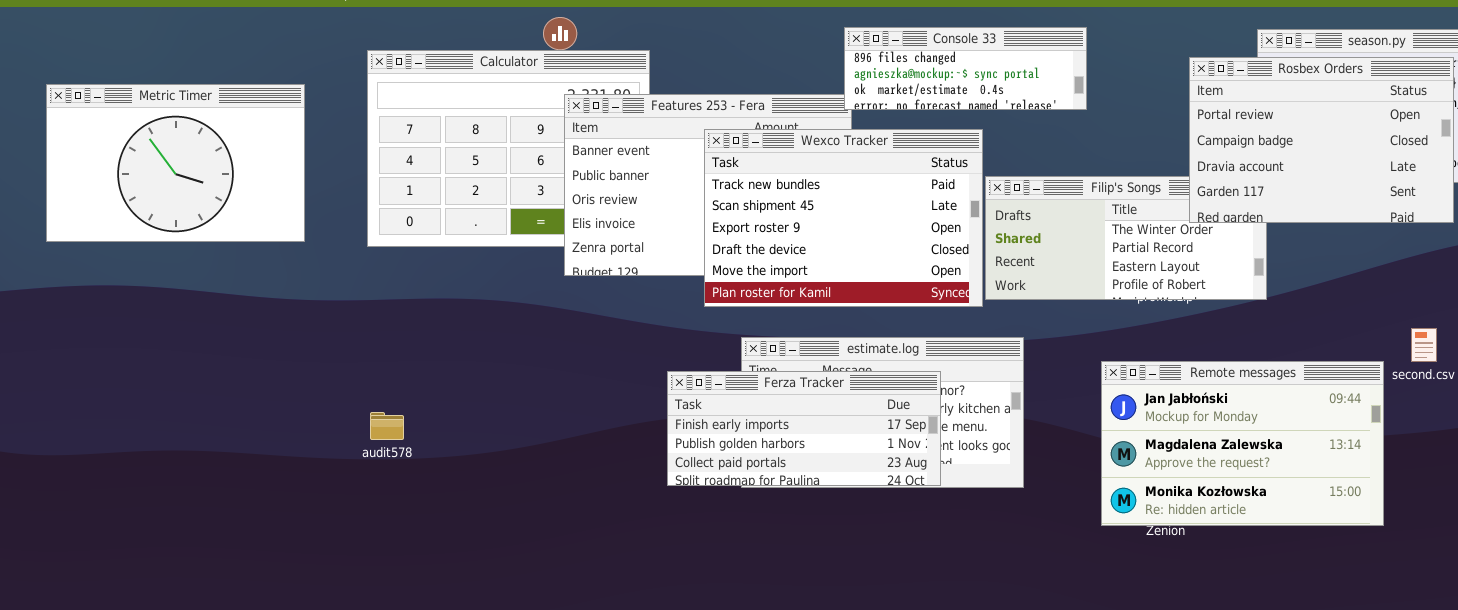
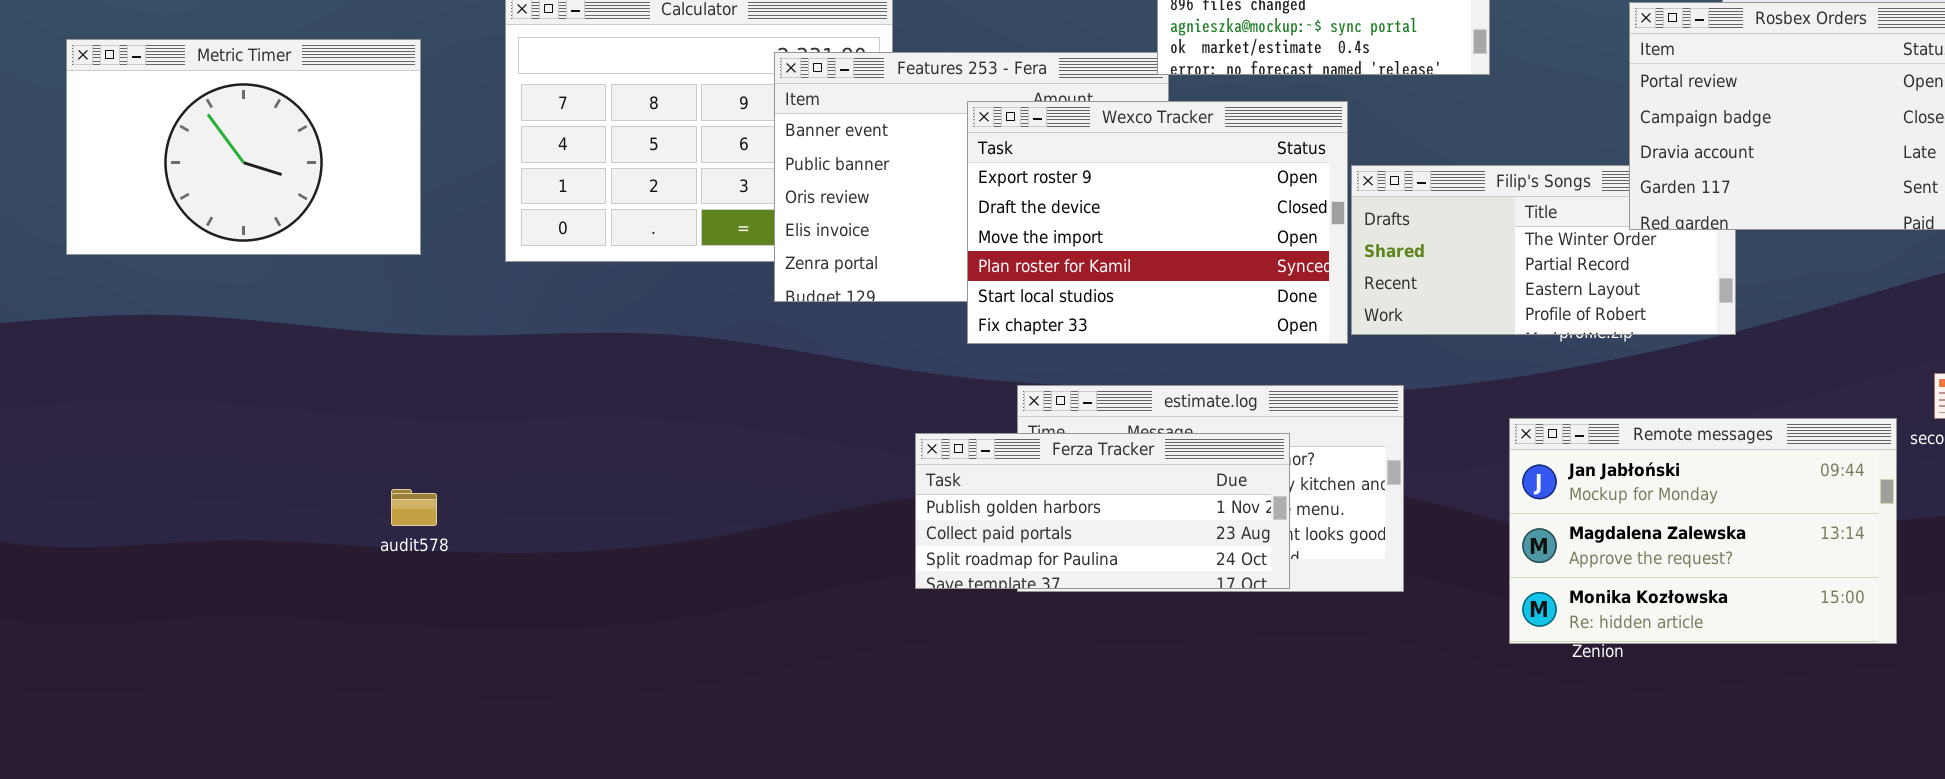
Wexco Tracker: [704,129,983,307] -> [967,101,1348,344], scrolled down 2 rows
Ferza Tracker: [667,371,941,486] -> [915,433,1290,589], scrolled down 1 row
audit578: [370,412,404,440] -> [391,489,437,526], moved

